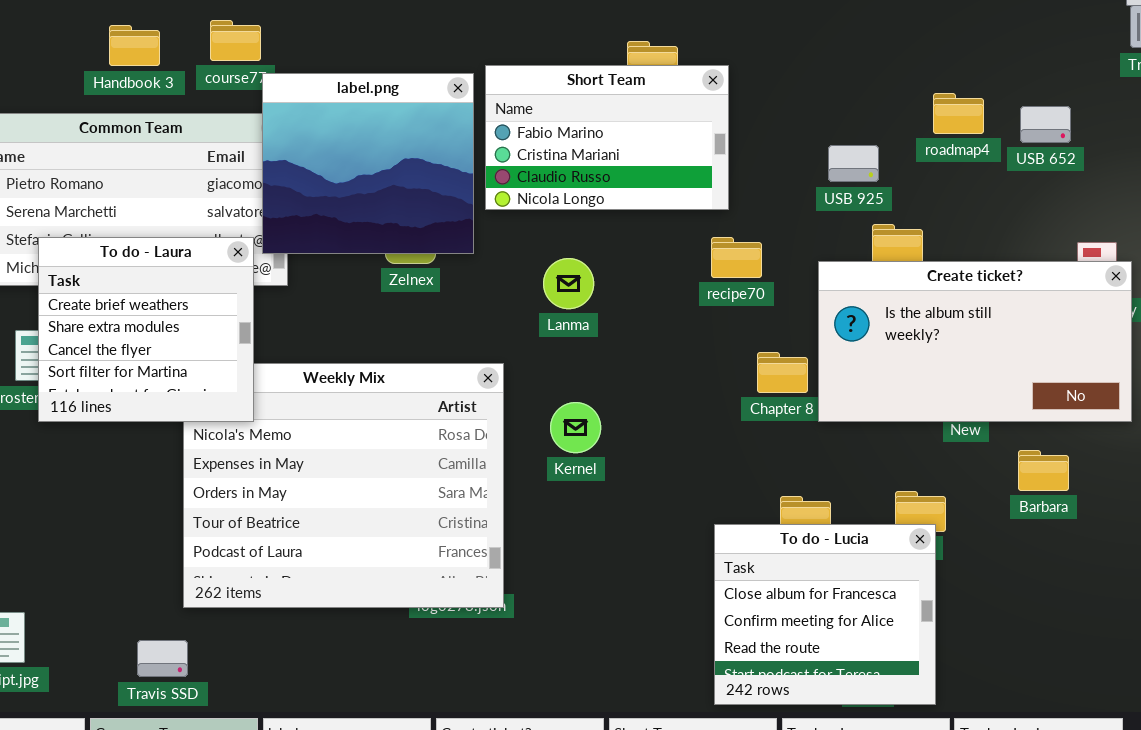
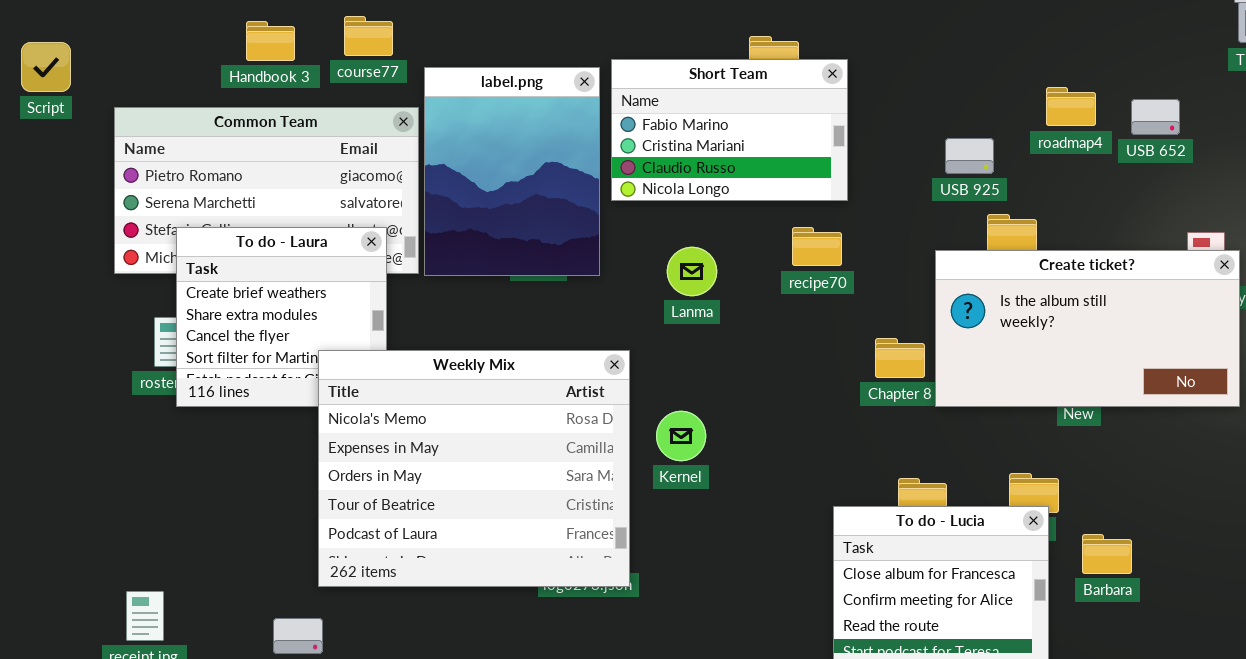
label.png: [262,73,474,254] -> [424,67,600,276], resized
recipe70: [711,237,762,278] -> [792,227,842,266], moved
Weekly Mix: [183,363,504,608] -> [318,350,630,587], raised
Kernel: [550,402,601,453] -> [656,411,706,461], moved
Barbara: [1018,450,1069,491] -> [1082,534,1132,574], moved

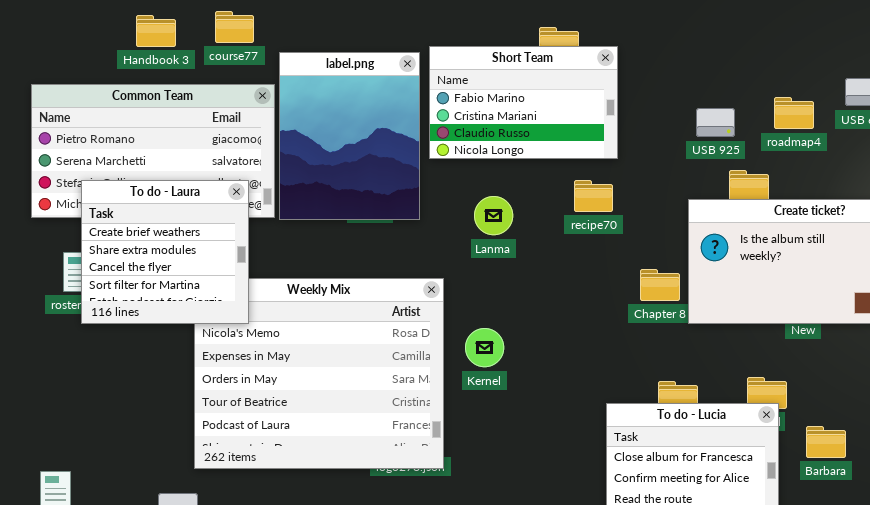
roadmap4: [1046,87,1096,126] -> [774,97,814,129], moved
To do - Laura: [176,227,387,407] -> [81,180,249,324], raised

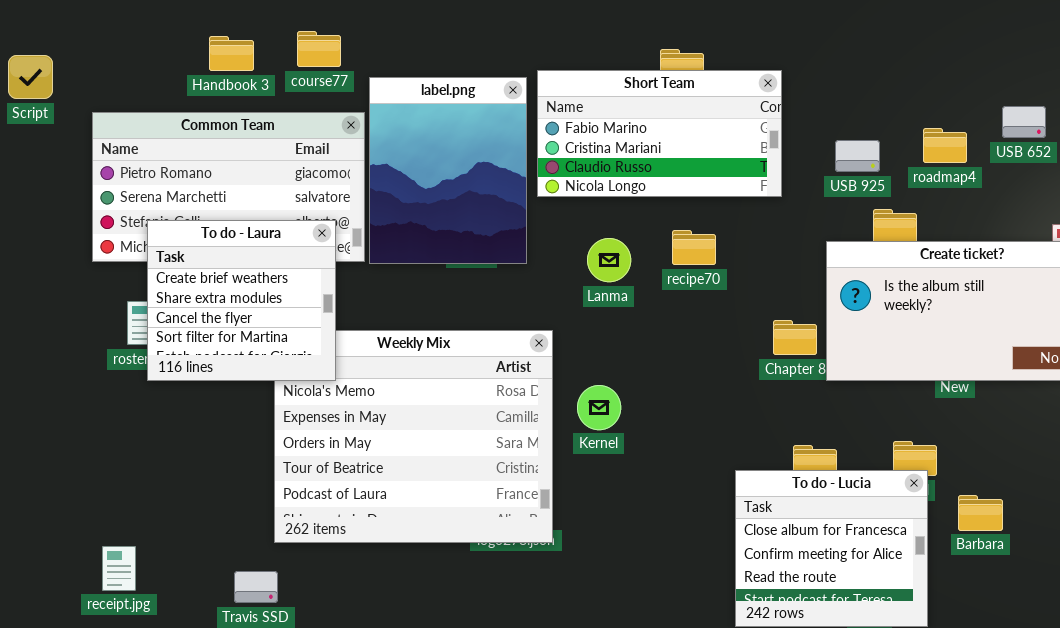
Short Team: [429,46,618,159] -> [537,70,782,197], resized
recipe70: [574,180,613,212] -> [672,230,716,265], moved

